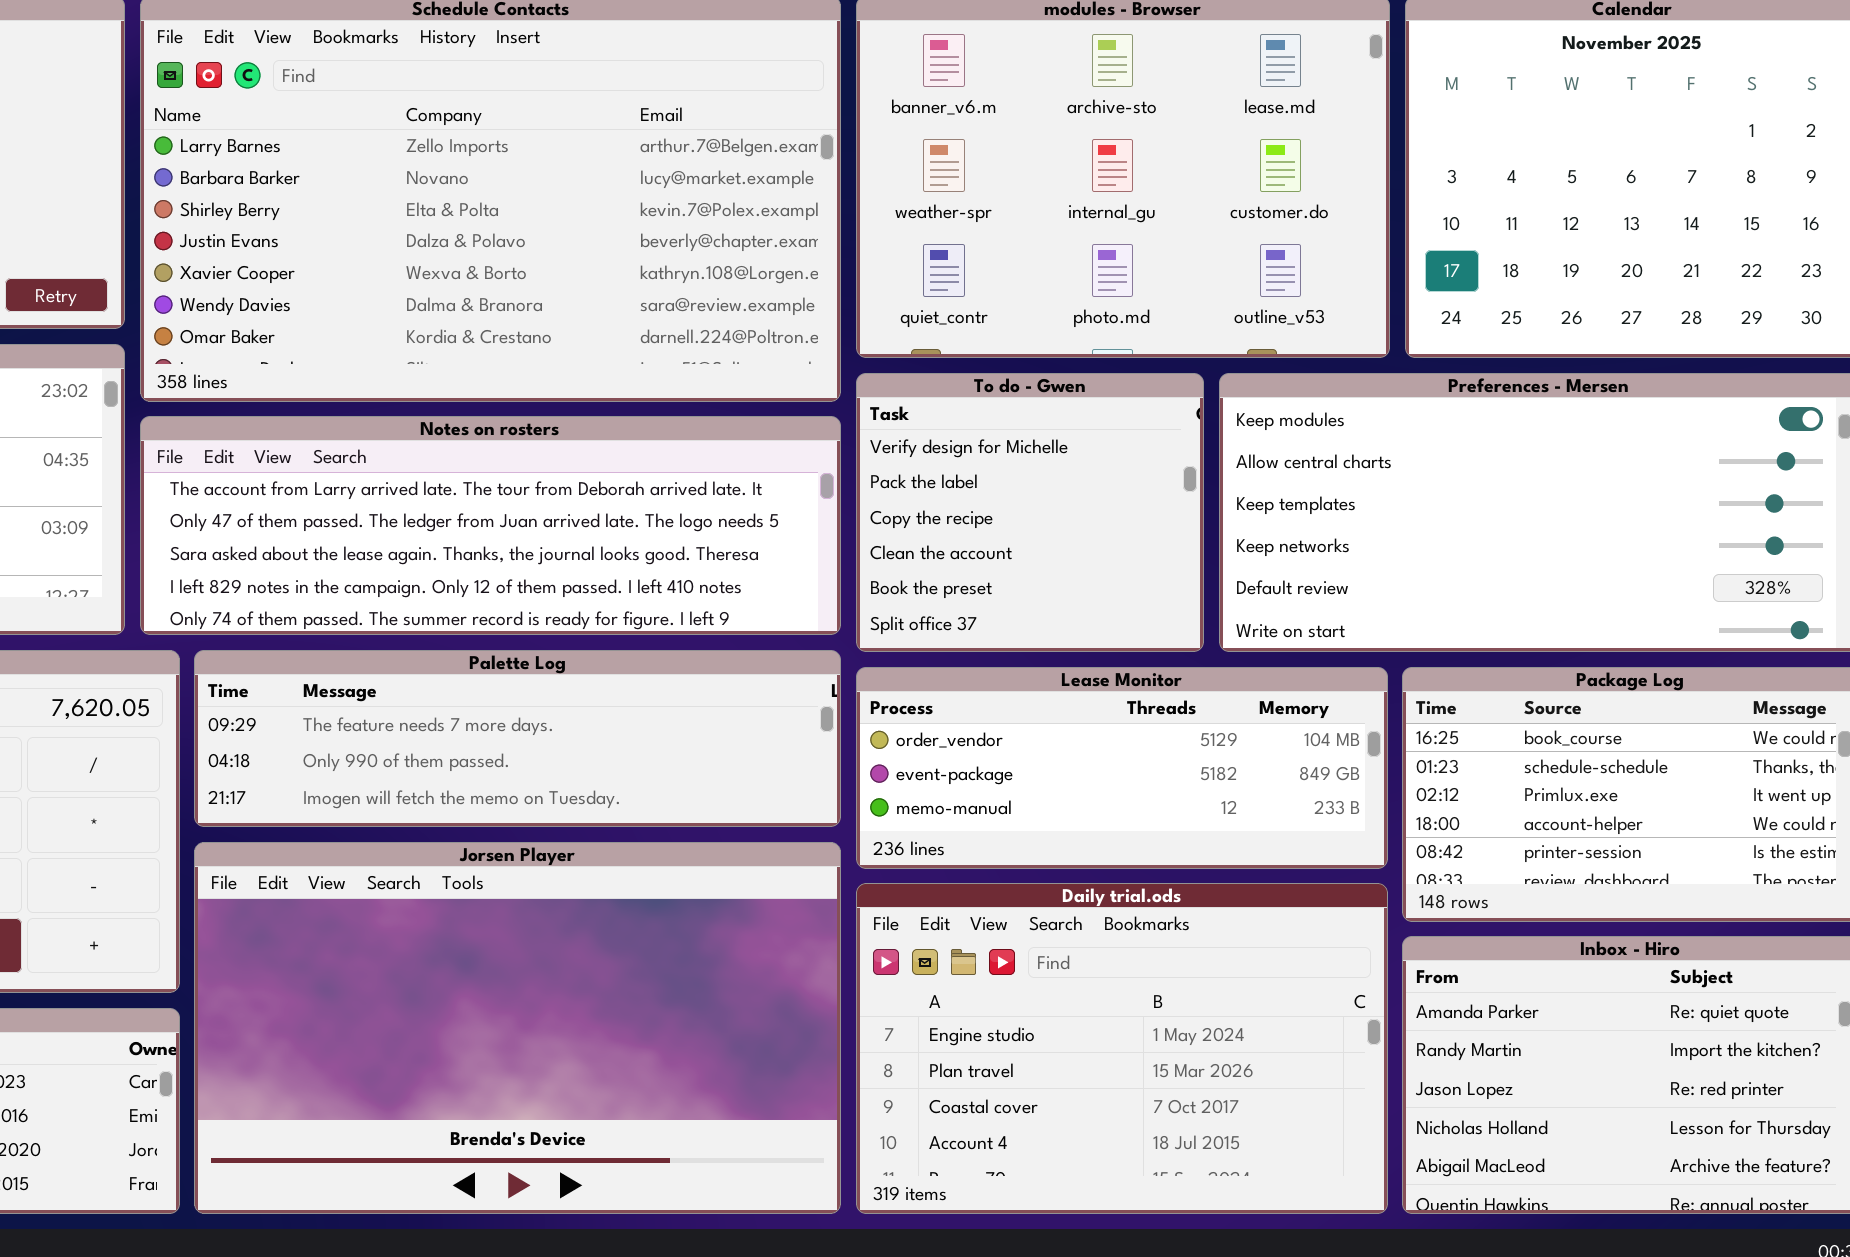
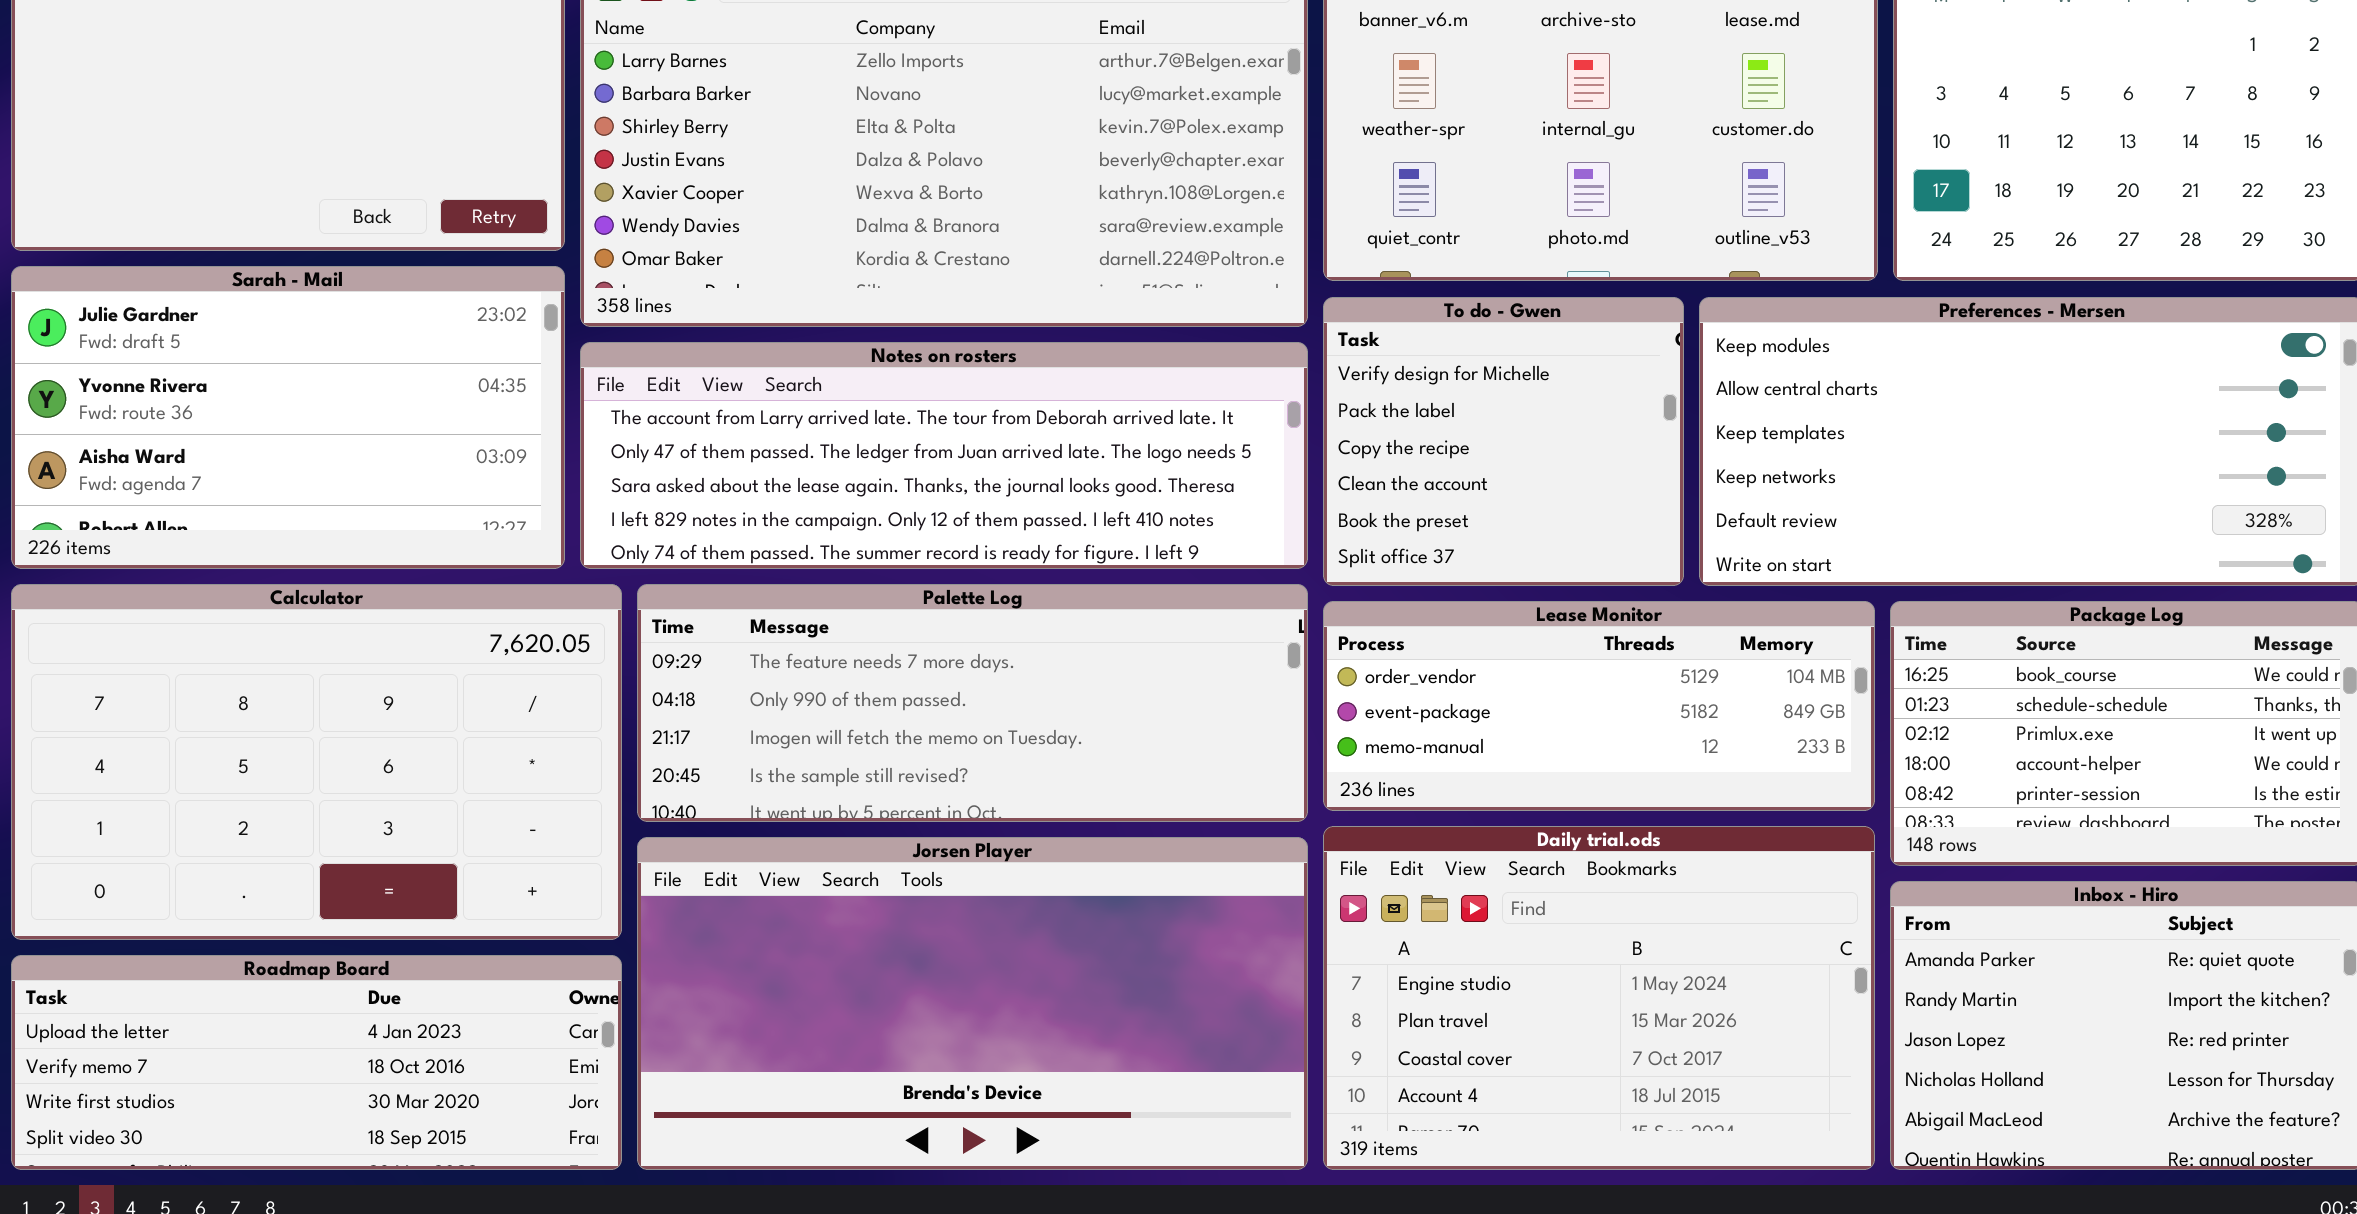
Palette Log: [194,650,841,827] -> [637,584,1308,822], resized
Jorsen Player: [194,842,841,1214] -> [637,837,1308,1170], resized

